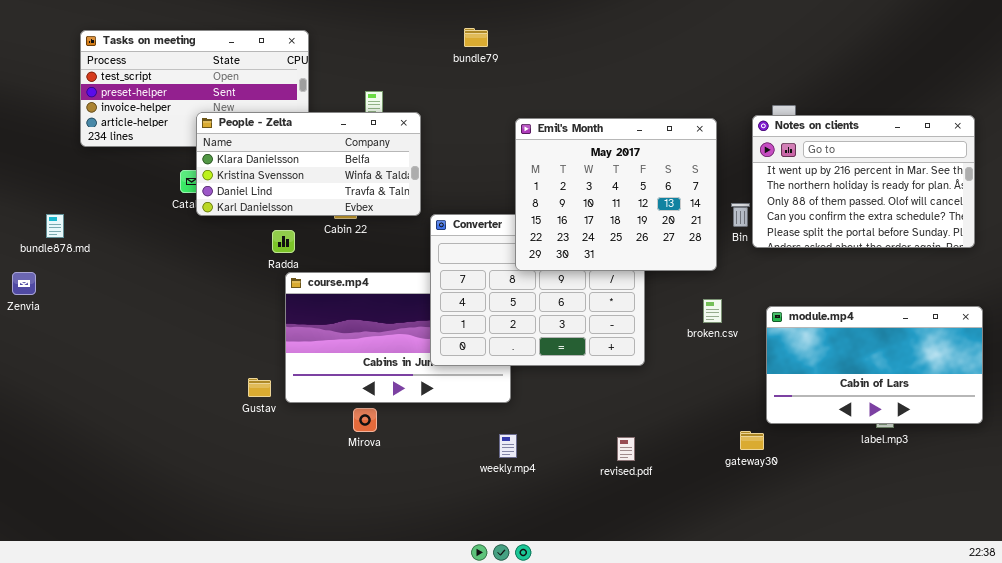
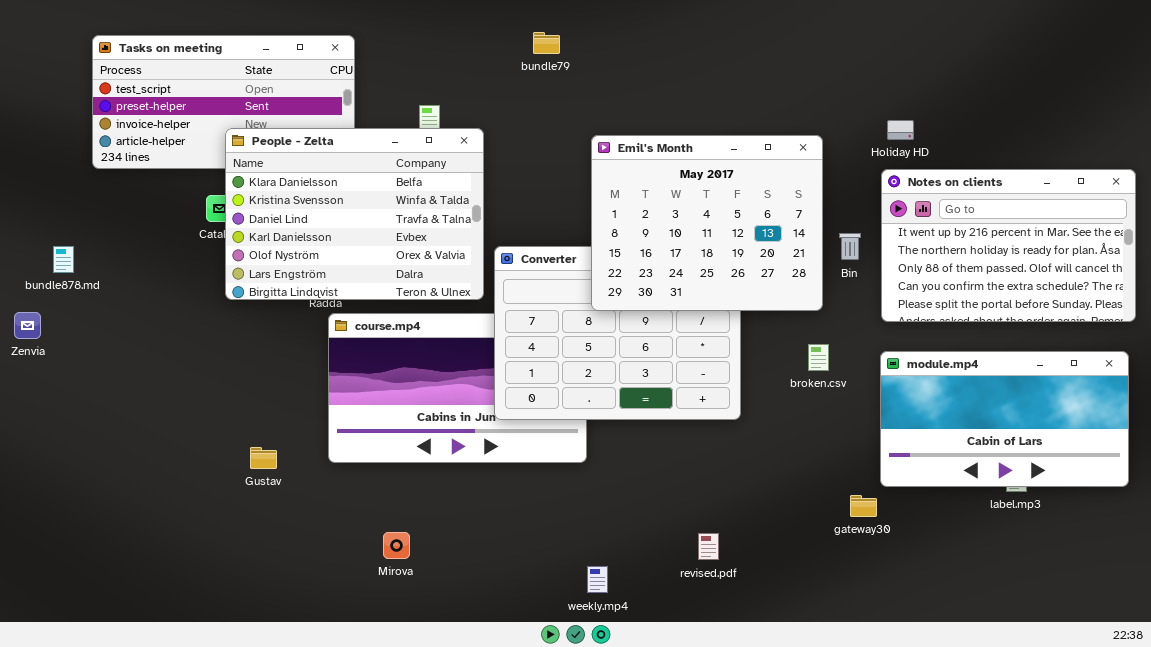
People - Zelta: [196,112,421,216] -> [225,128,484,300], resized
Notes on clients: [752,115,975,248] -> [881,169,1136,322], moved
Gustav: [248,378,271,397] -> [250,447,277,469], moved
Mirova: [353,408,377,432] -> [383,532,410,559], moved
weekly.mp4: [499,434,517,458] -> [587,566,608,593], moved
revised.pdf: [617,437,635,461] -> [698,533,719,560], moved

